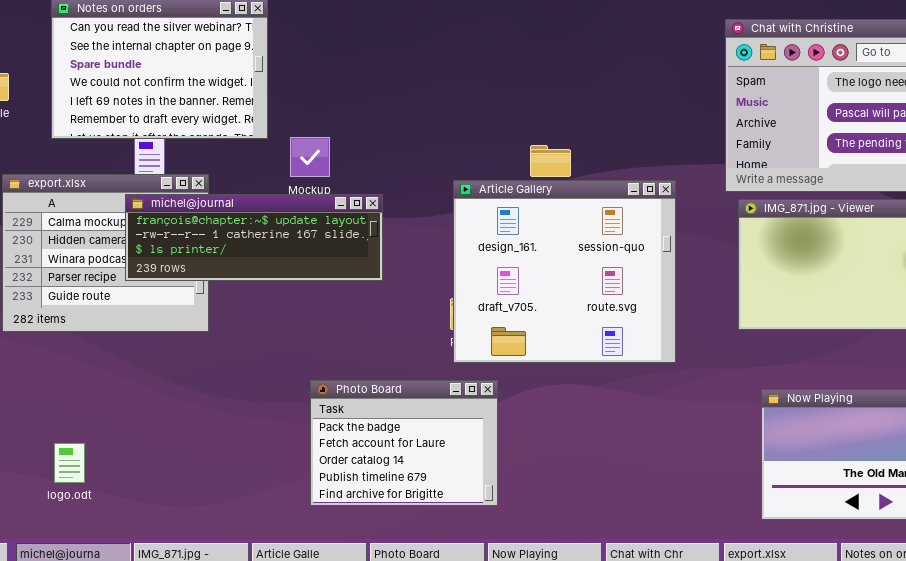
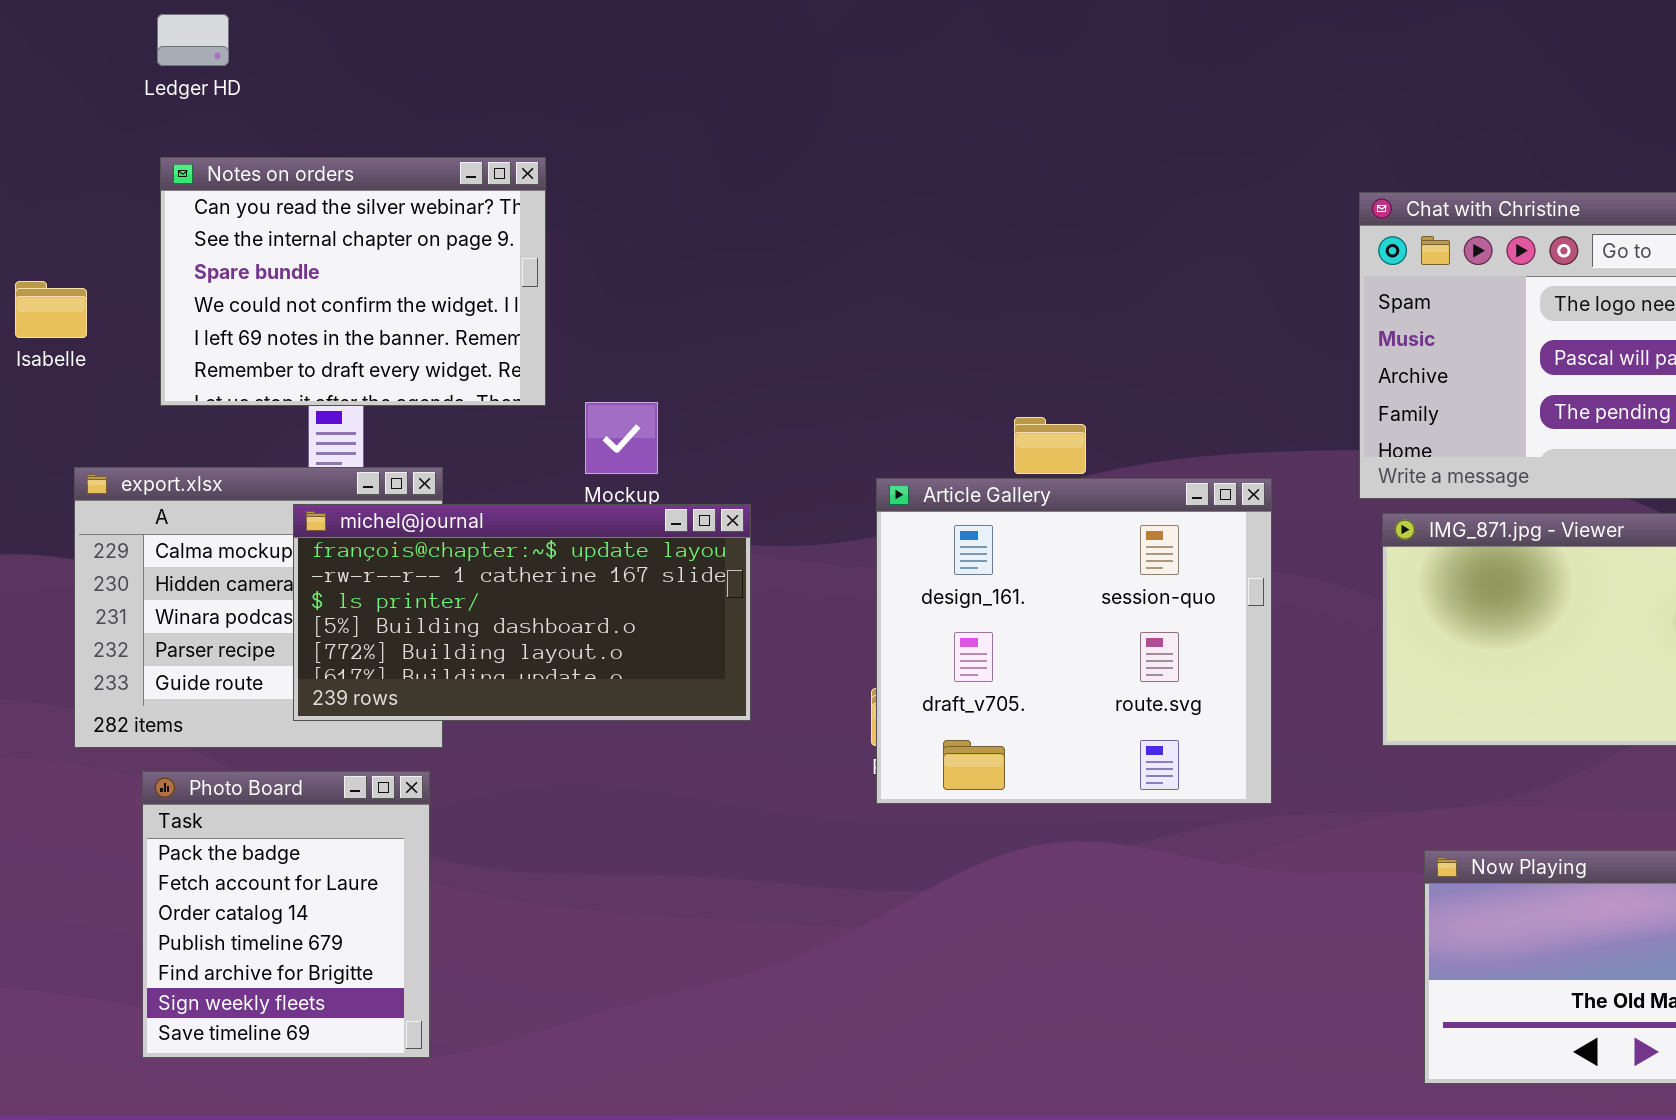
michel@journal: [125,194,383,281] -> [293,504,751,721], resized
Photo Board: [310,380,498,506] -> [142,771,430,1058], moved, resized

